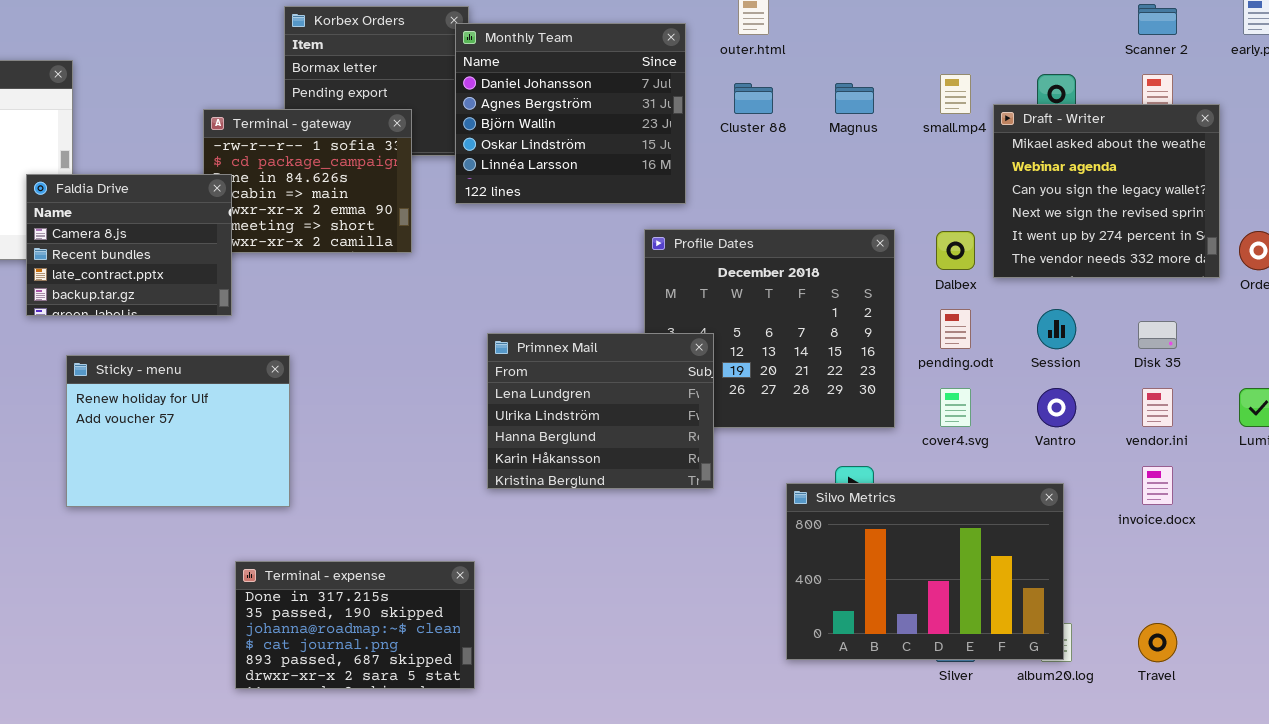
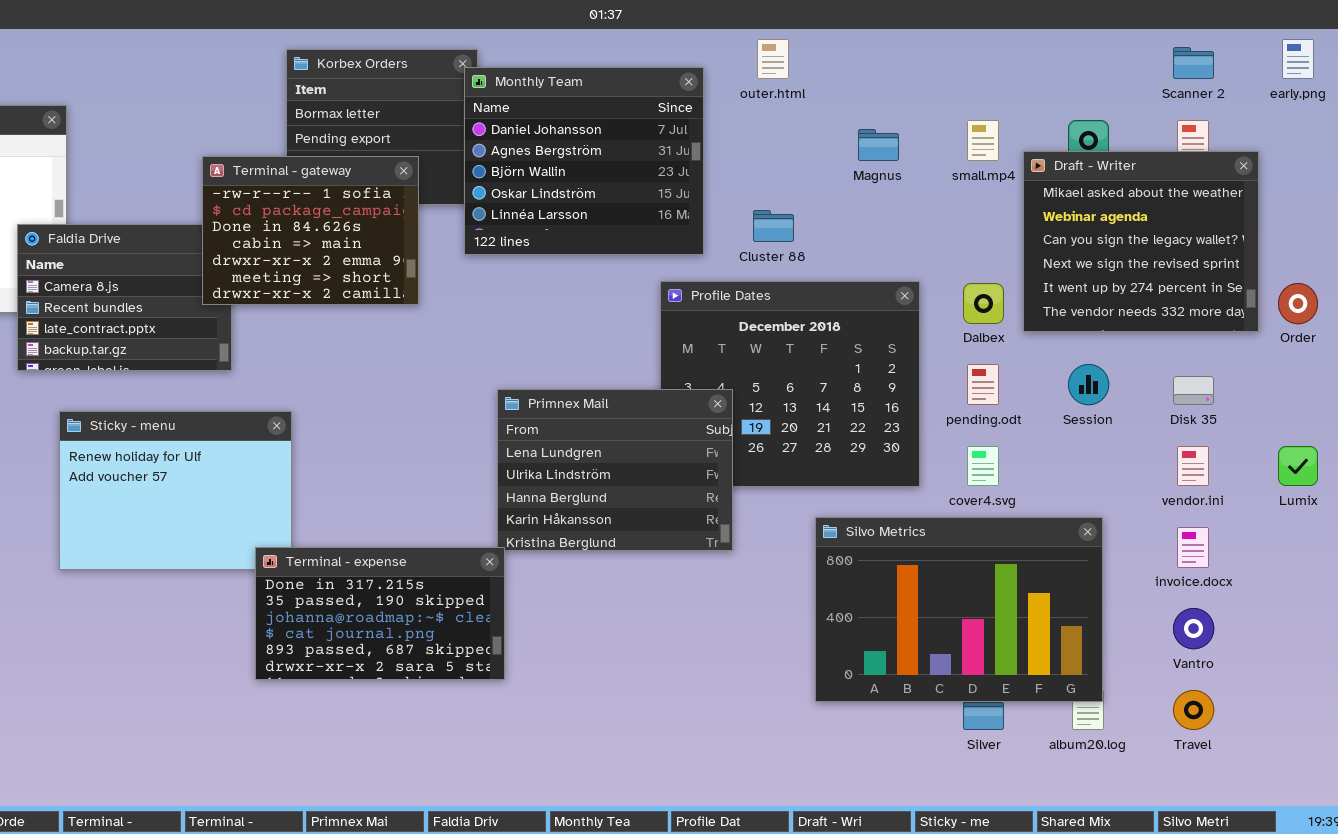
Cluster 88: [734,83,773,114] -> [753,210,794,242], moved
Terminal - gateway: [203,109,412,253] -> [202,156,419,305], raised
Vantro: [1037,388,1076,427] -> [1173,608,1214,649], moved
Silvo Metrics: [786,483,1064,660] -> [815,517,1103,702], moved
Terminal - expense: [235,561,475,689] -> [255,547,505,680], moved

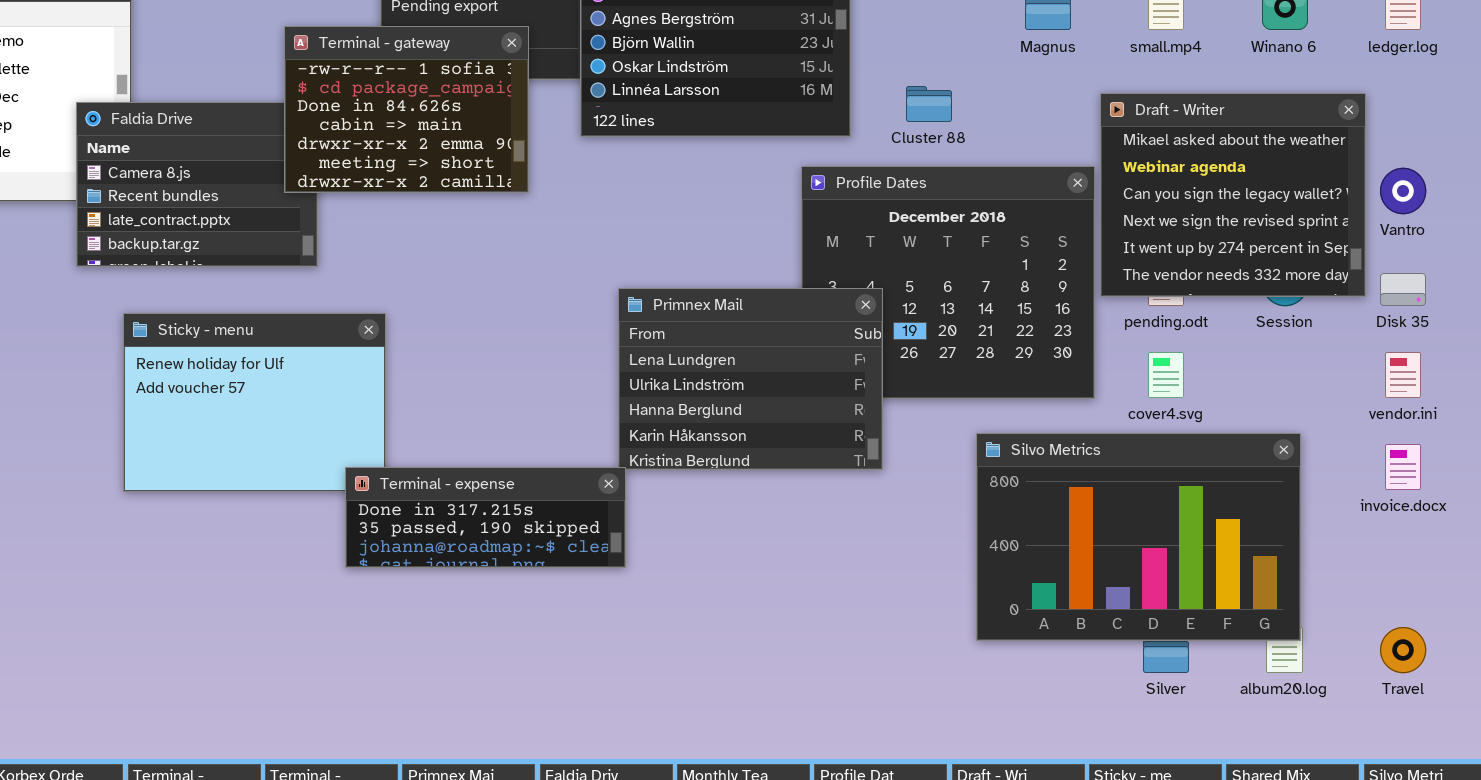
Draft - Writer: [1023,151,1259,332] -> [1100,93,1366,297], moved
Terminal - expense: [255,547,505,680] -> [345,467,626,568], resized
Vantro: [1173,608,1214,649] -> [1380,168,1426,214], moved

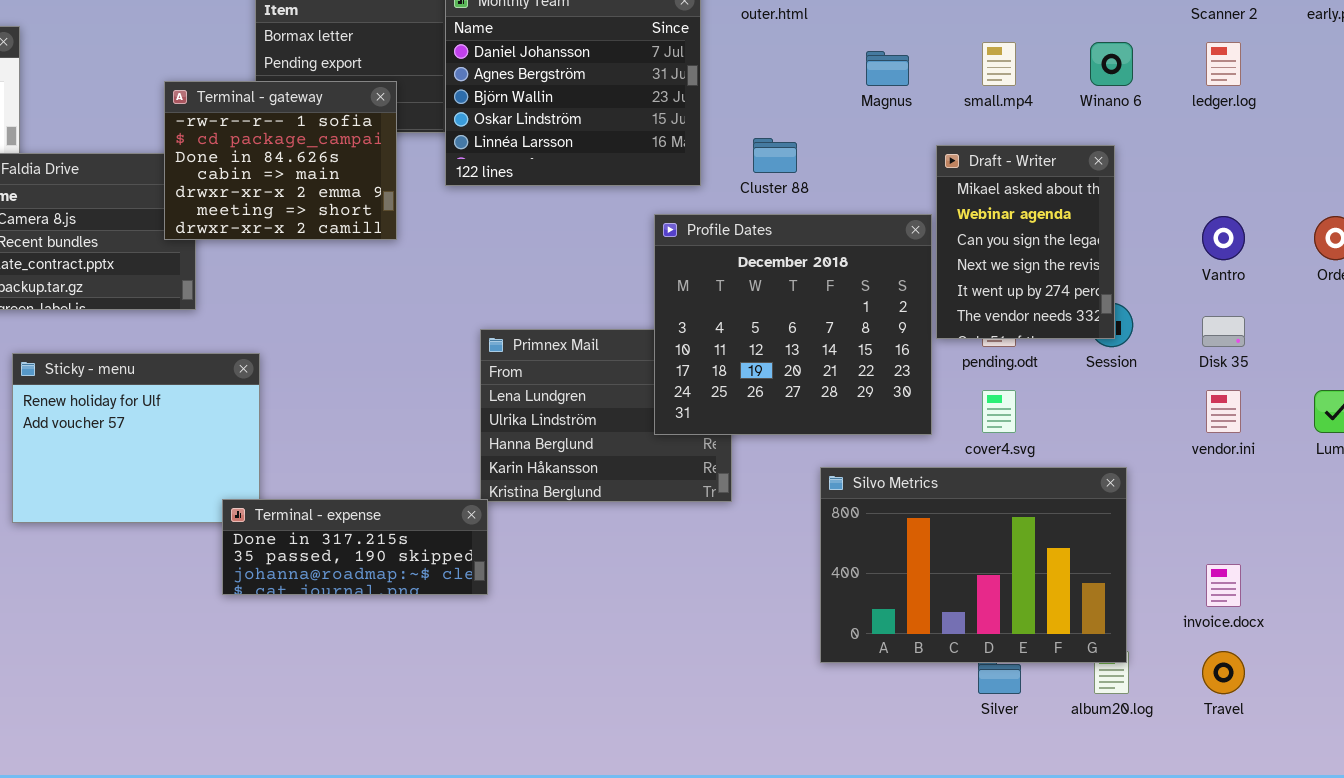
Draft - Writer: [1100,93,1366,297] -> [936,145,1115,339], resized
Profile Dates: [801,166,1095,399] -> [654,214,932,435], raised
invoice.docx: [1385,444,1421,490] -> [1206,564,1241,607], moved

